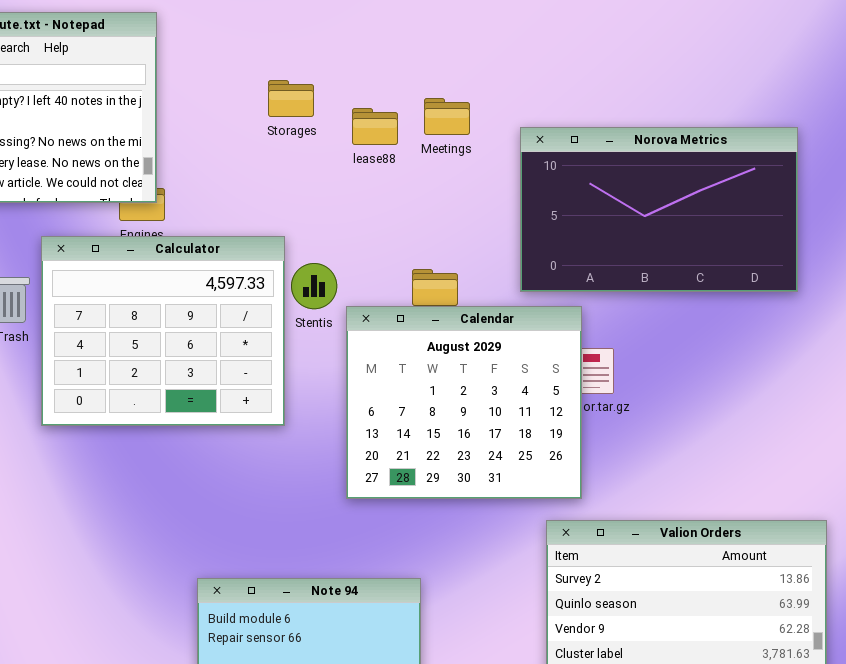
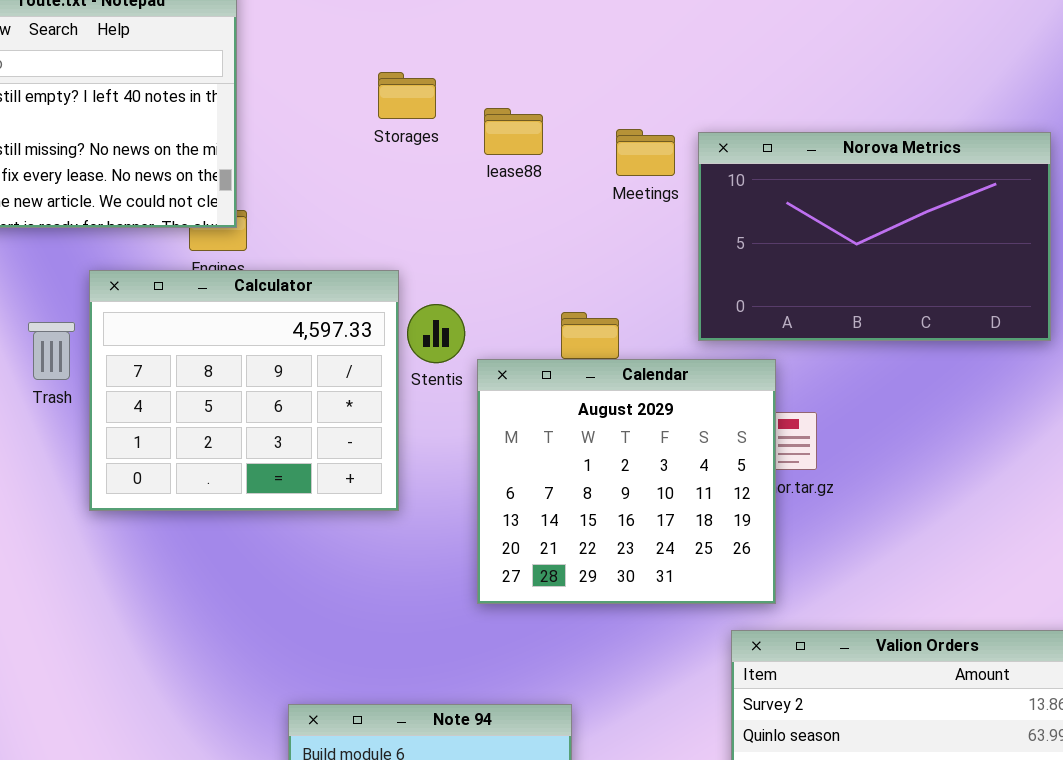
Meetings: [424,98,470,135] -> [616,129,675,176], moved

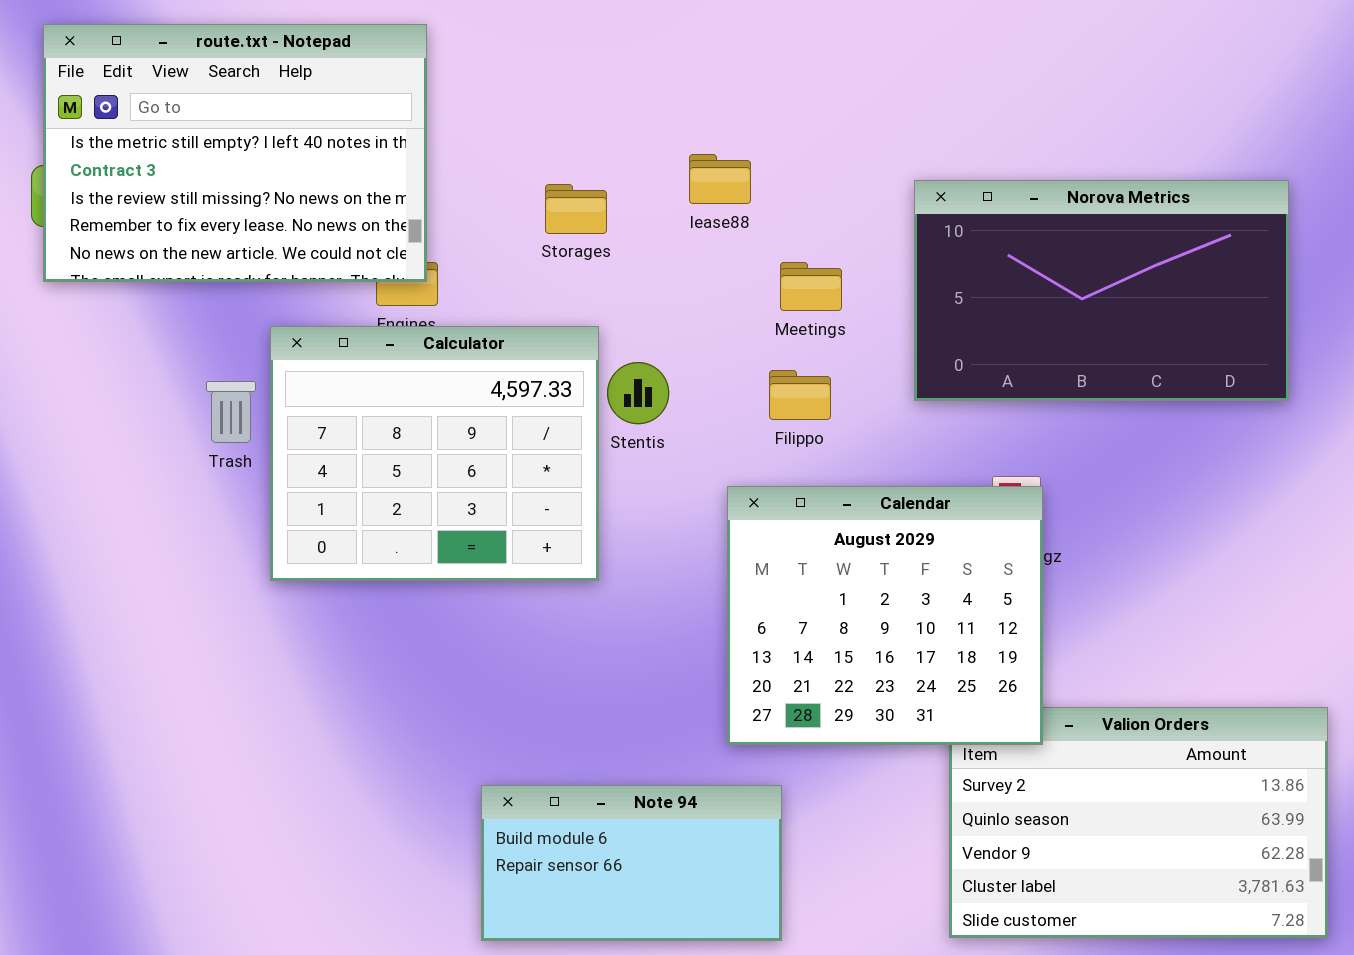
Storages: [378,72,436,119] -> [545,184,607,234], moved
Meetings: [616,129,675,176] -> [780,262,842,311], moved
Calendar: [477,359,776,604] -> [727,486,1043,745], moved

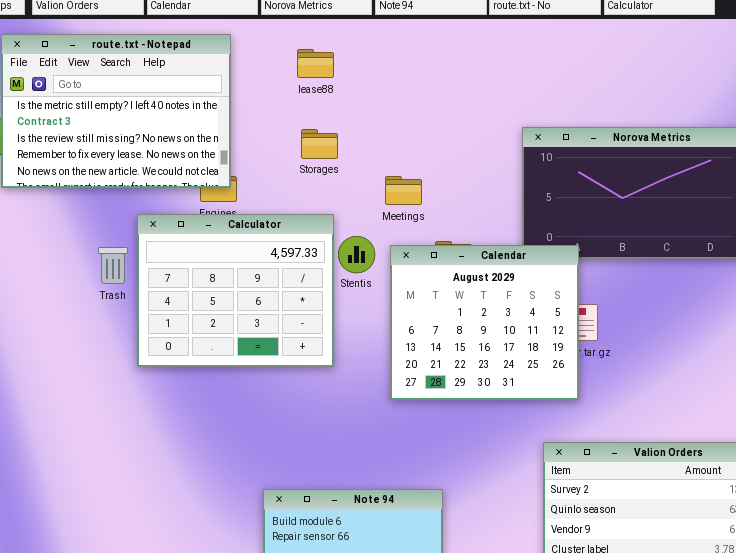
lease88: [689,154,751,204] -> [297,49,334,78], moved
Meetings: [780,262,842,311] -> [385,176,422,205], moved
Calendar: [727,486,1043,745] -> [390,245,579,400], moved

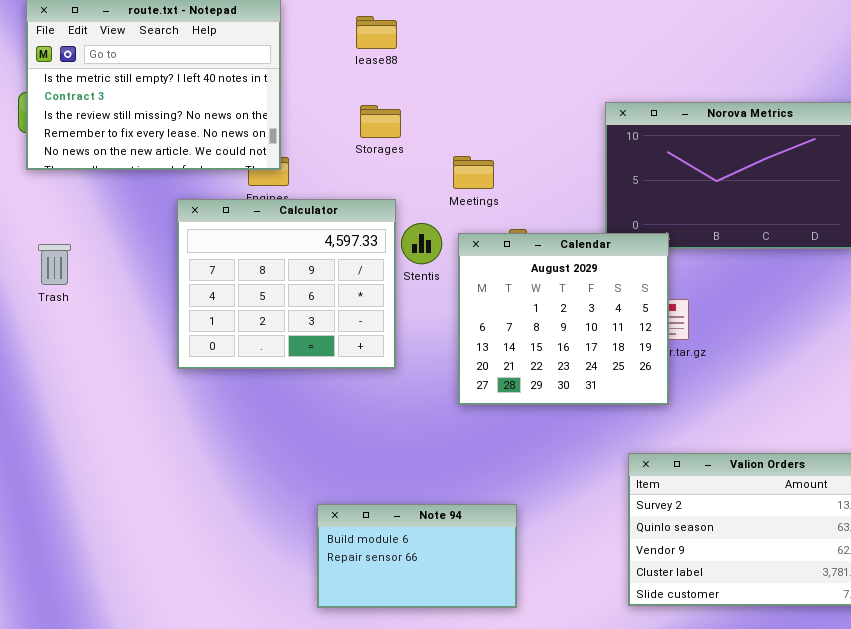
Trash: [98,247,128,284] -> [38,244,71,285], moved

